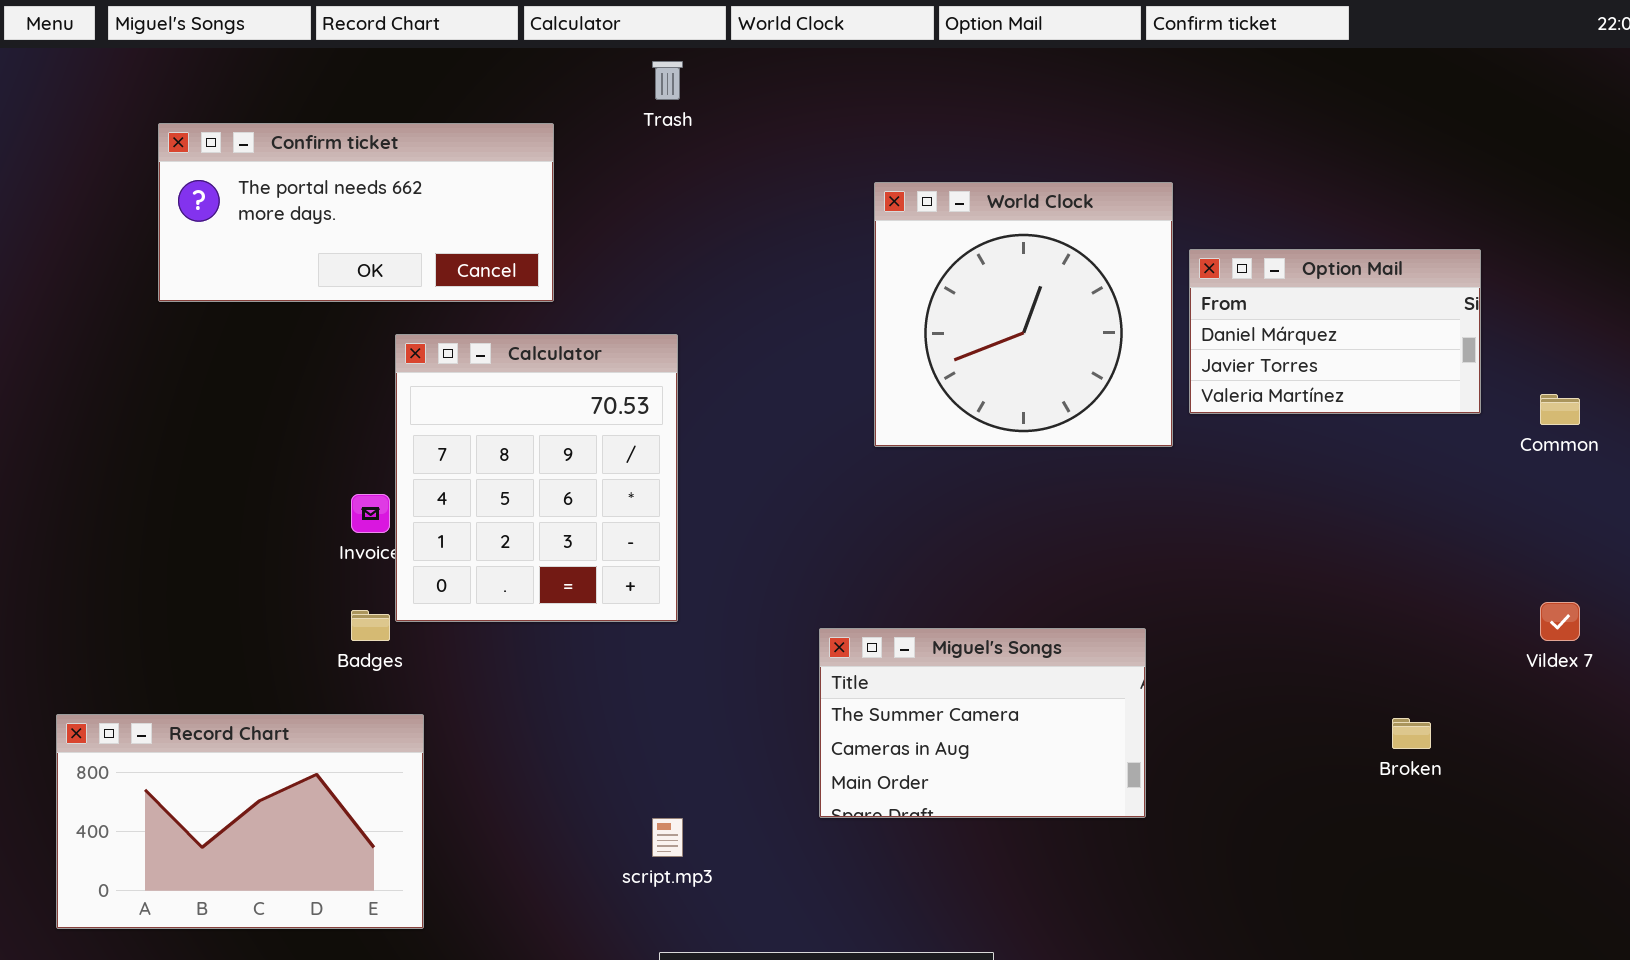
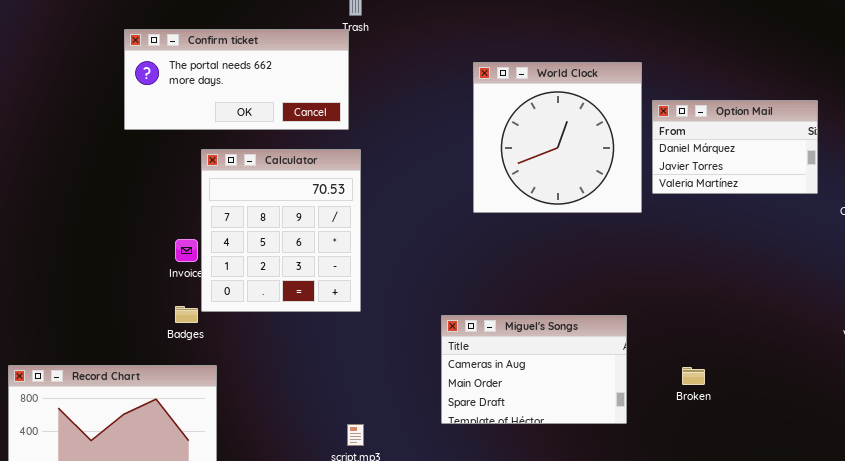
Confirm ticket: [158,123,554,302] -> [124,29,349,130], moved
Miguel's Songs: [819,628,1146,818] -> [441,315,627,424], scrolled down 1 row
Broken: [1392,718,1431,749] -> [682,367,705,385], moved

